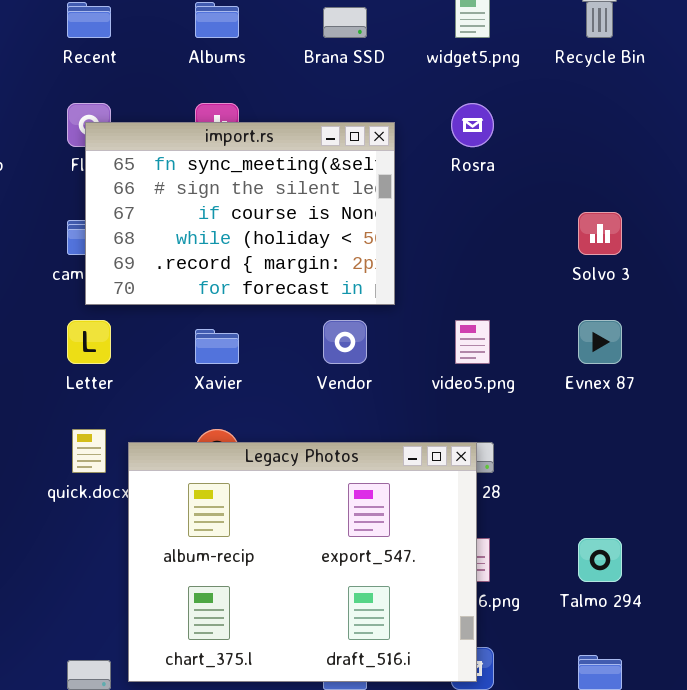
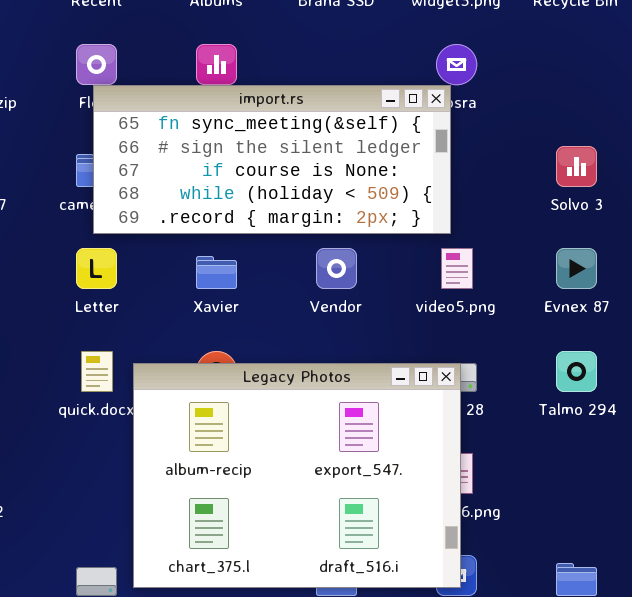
import.rs: [85,122,395,305] -> [93,85,451,234], resized
Talmo 294: [578,538,622,582] -> [556,351,597,392], moved

